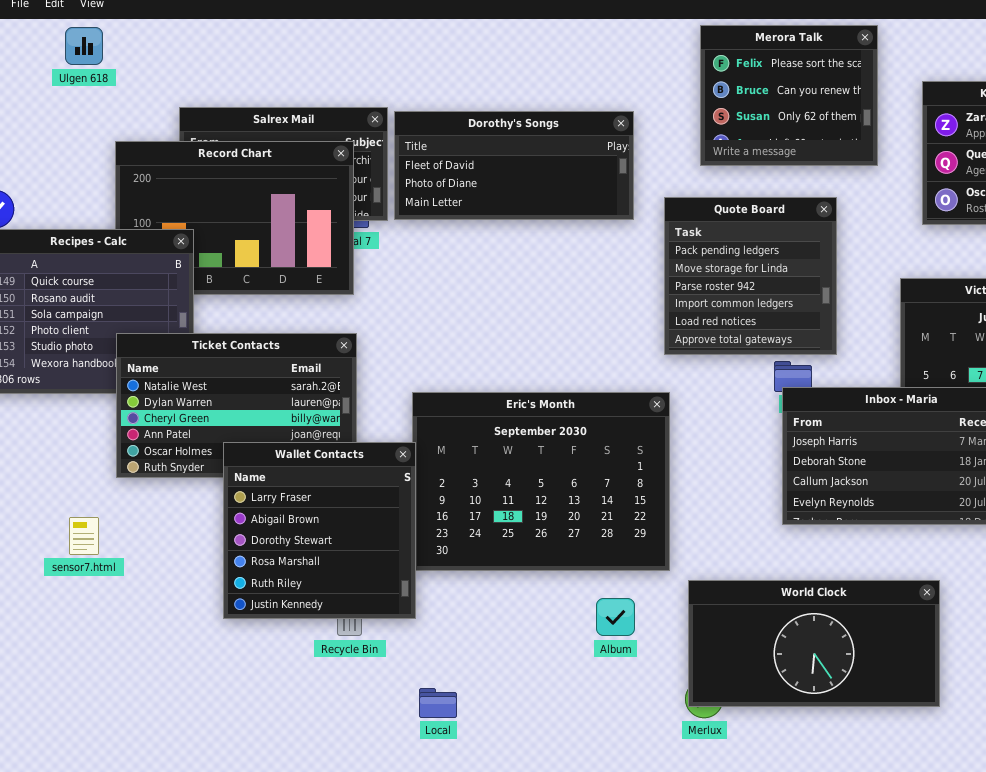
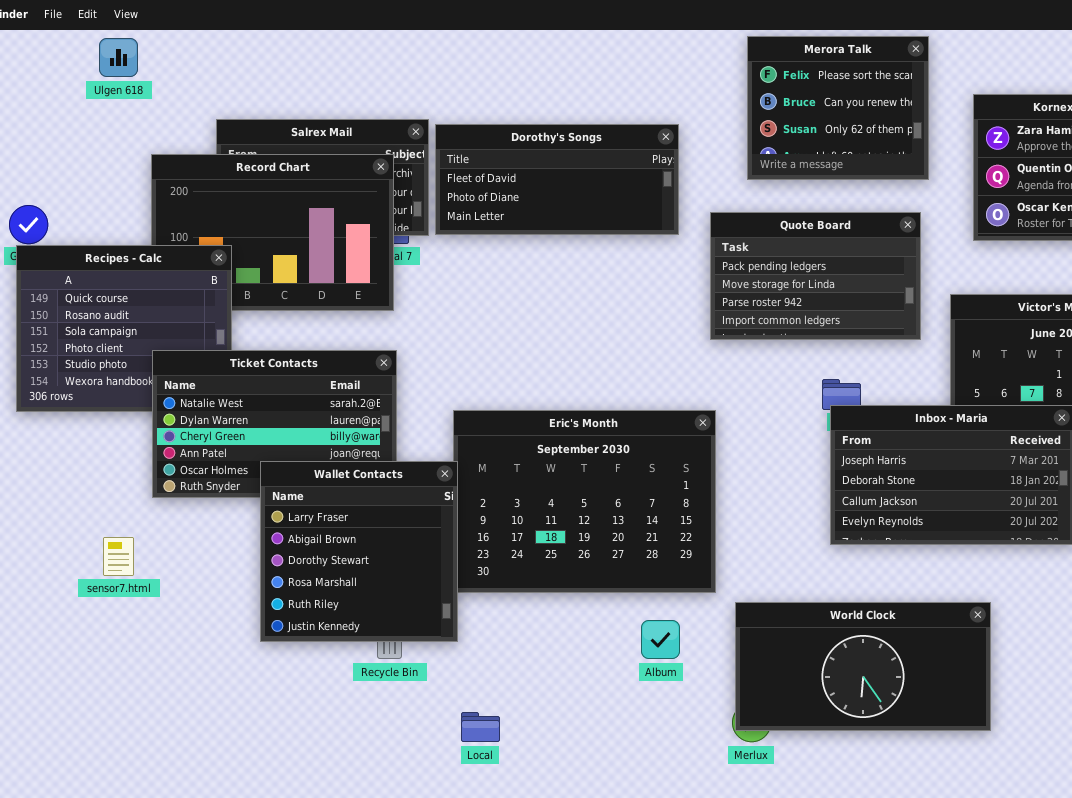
Quote Board: [664,197,837,355] -> [710,212,921,340], resized

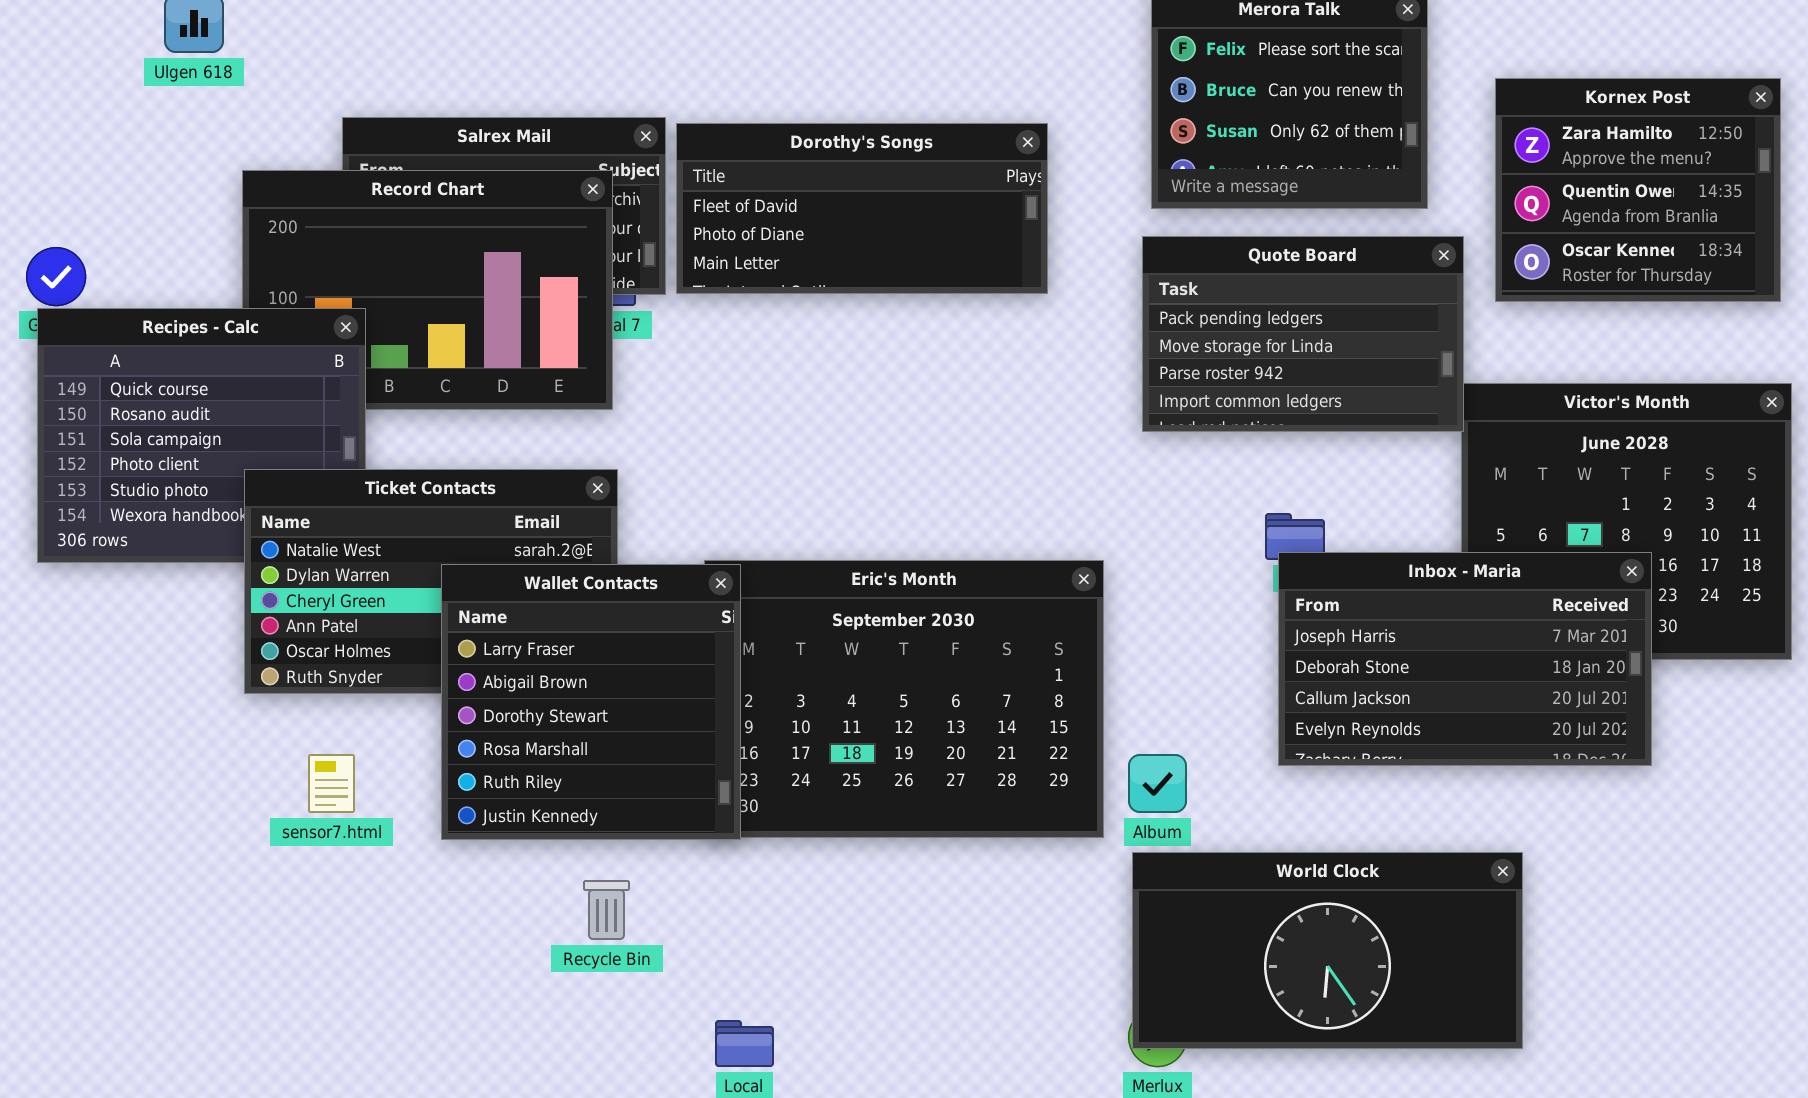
Quote Board: [710,212,921,340] -> [1142,236,1464,432], moved
Wallet Contacts: [260,461,458,642] -> [441,564,741,840], moved
sensor7.html: [103,537,134,576] -> [308,754,355,813], moved
Album: [641,620,680,659] -> [1128,754,1187,813], moved

